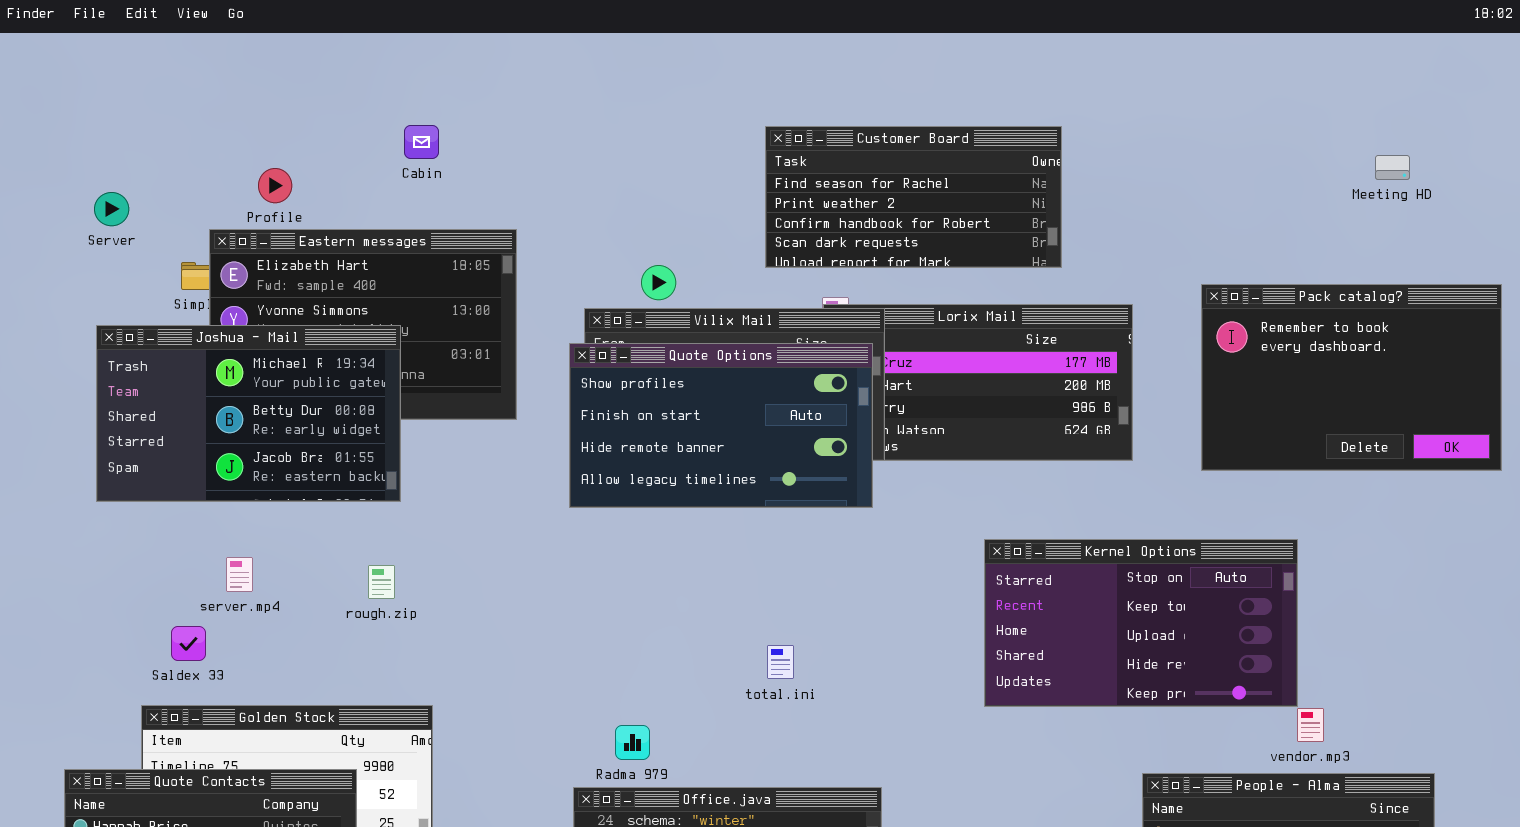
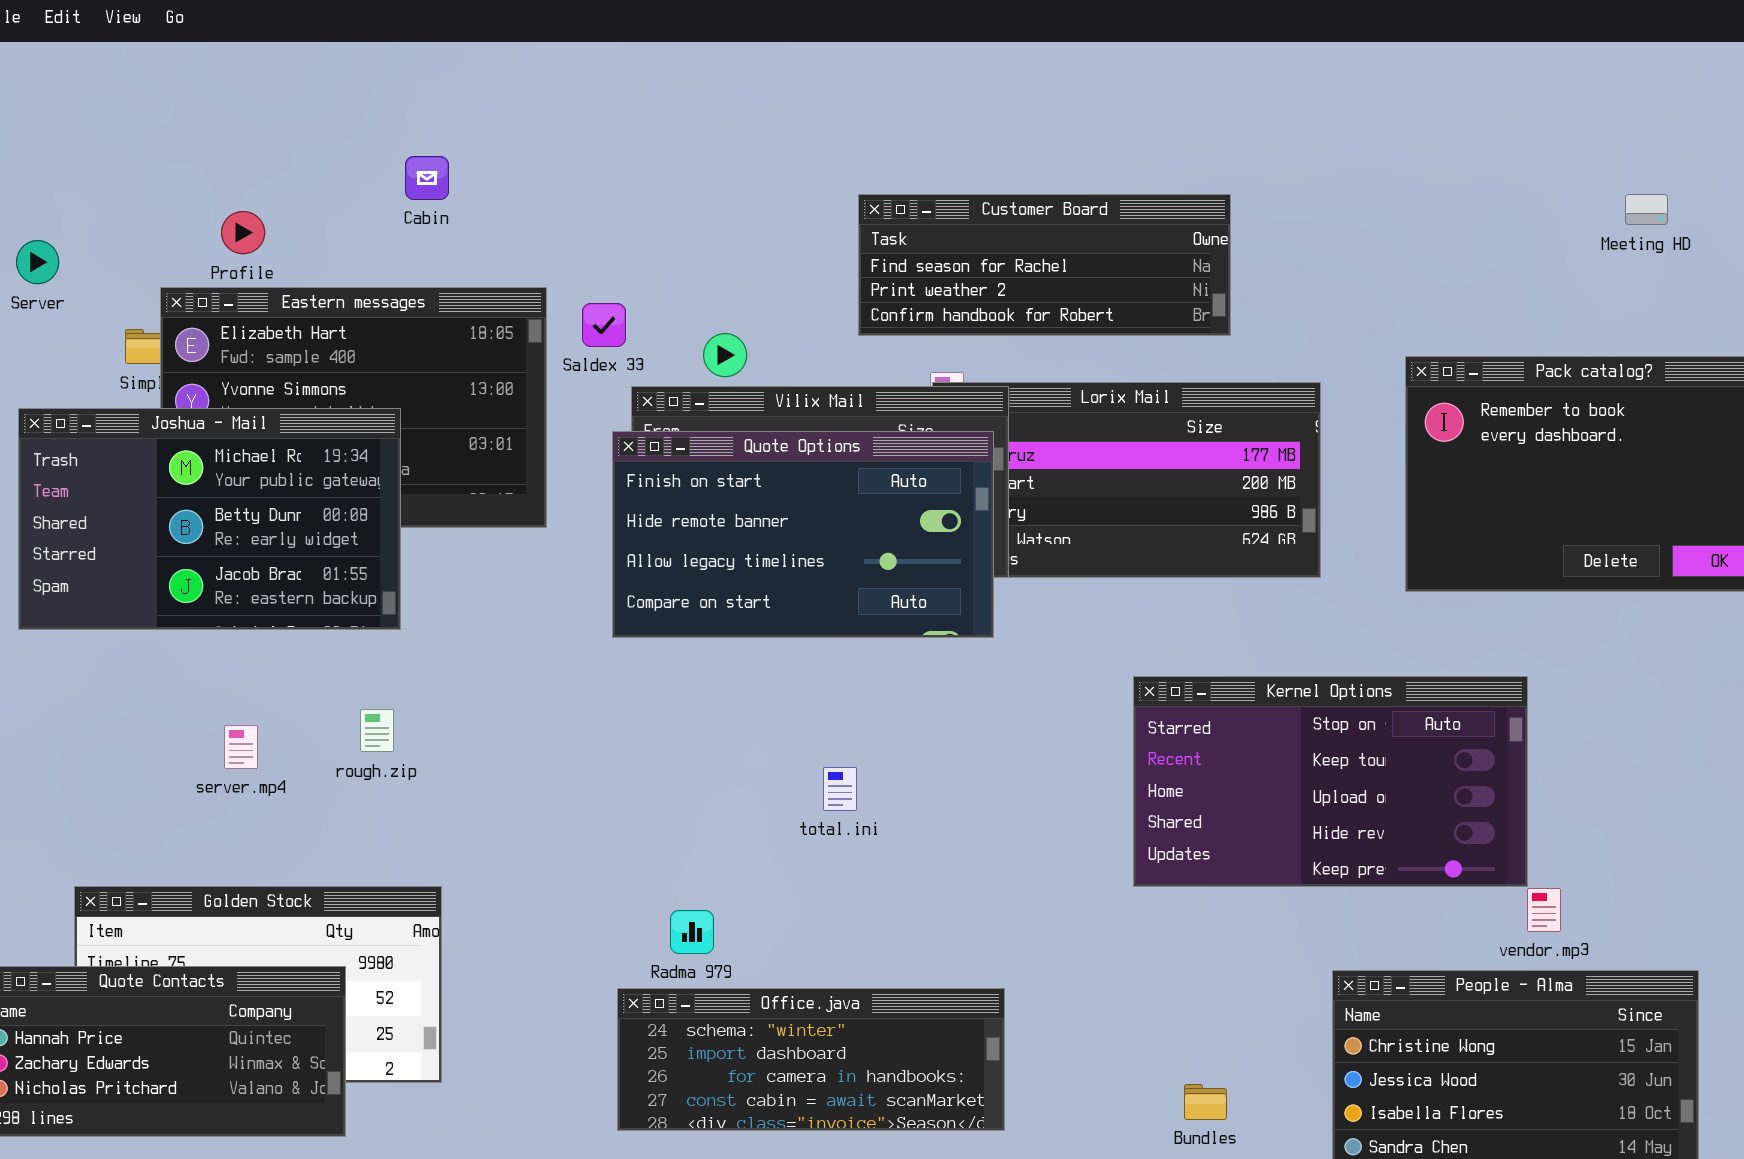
Customer Board: [765,126,1062,268] -> [858,194,1231,336], resized
Quote Options: [569,343,873,508] -> [612,431,994,638], scrolled down 1 row
server.mp4: [226,557,253,592] -> [224,725,258,769], moved
Saldex 33: [171,626,206,661] -> [582,303,626,347], moved
total.ini: [767,645,794,679] -> [823,767,857,811], moved

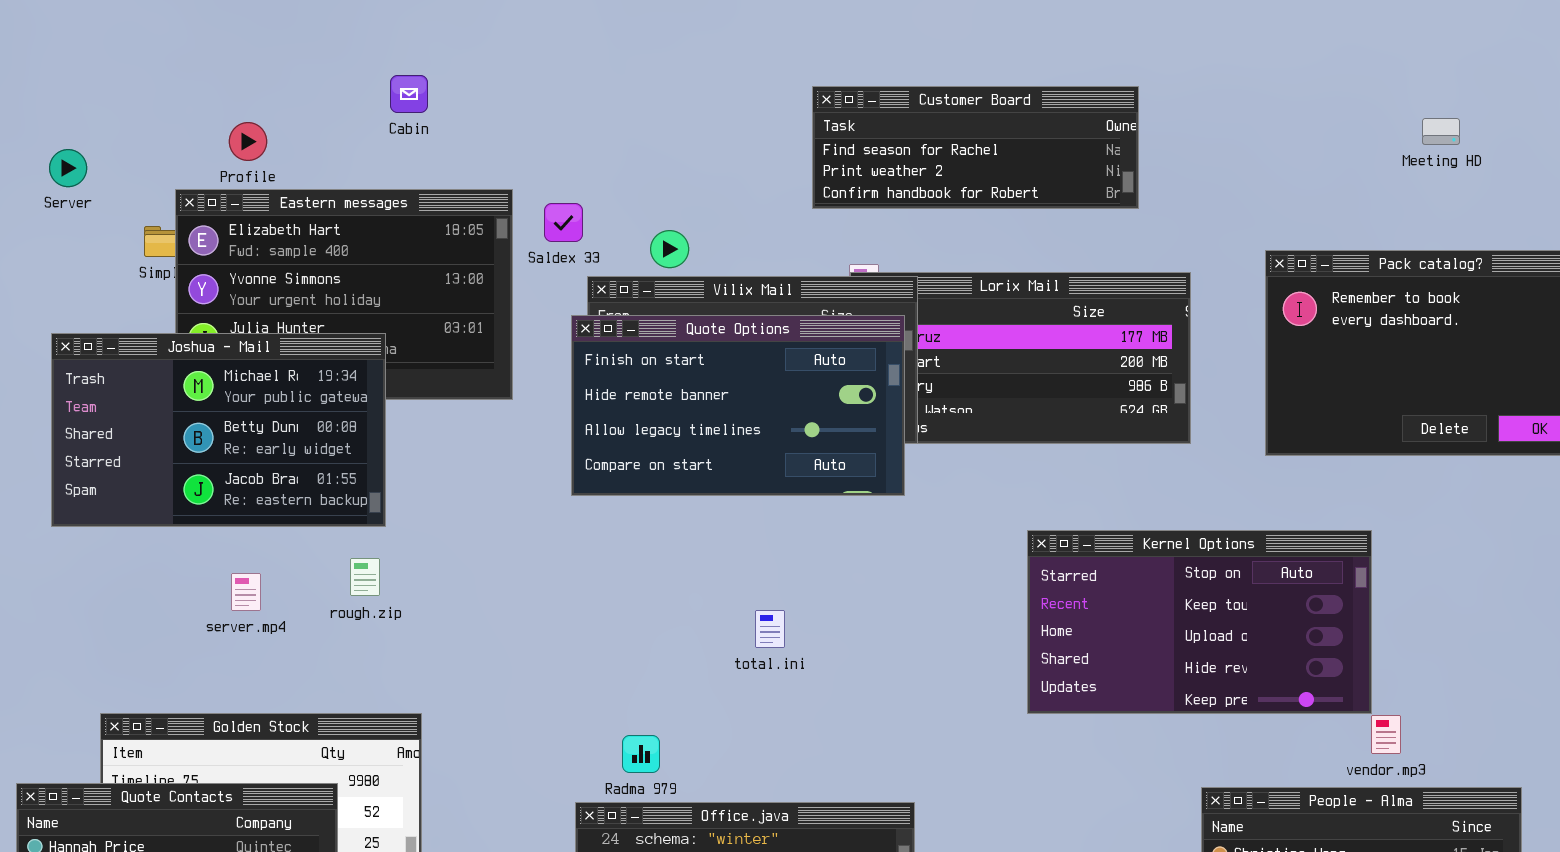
Customer Board: [858,194,1231,336] -> [812,86,1139,209], moved
Meeting HD: [1625,194,1668,225] -> [1422,118,1460,145], moved
Joshua - Mail: [18,408,401,630] -> [51,333,386,527], moved

